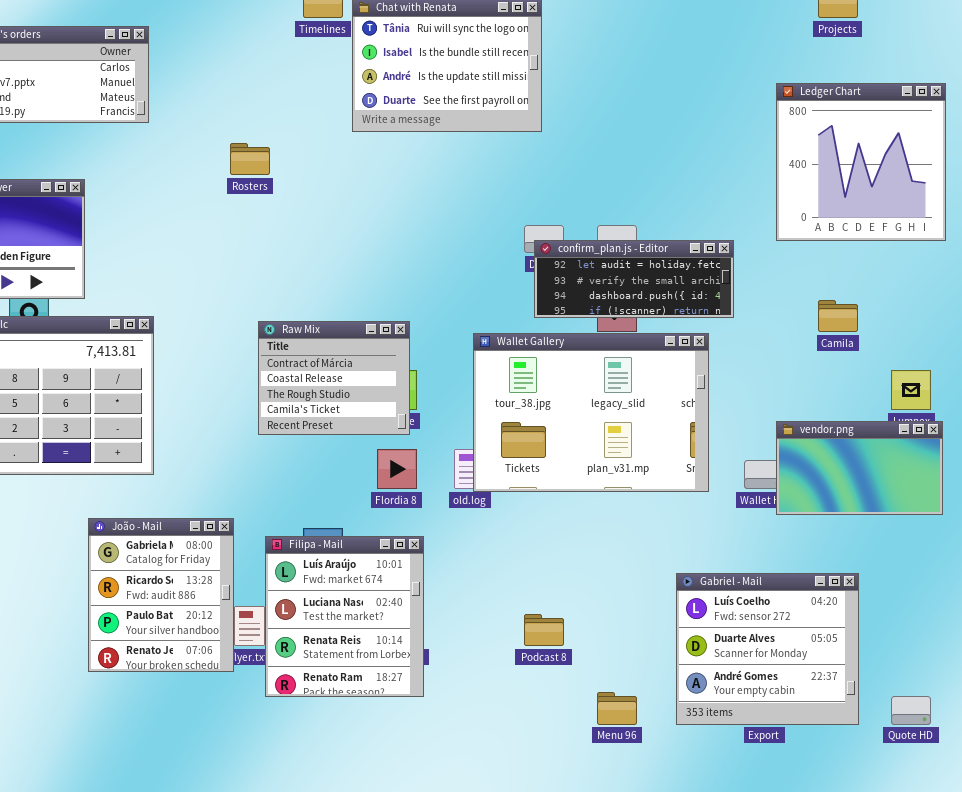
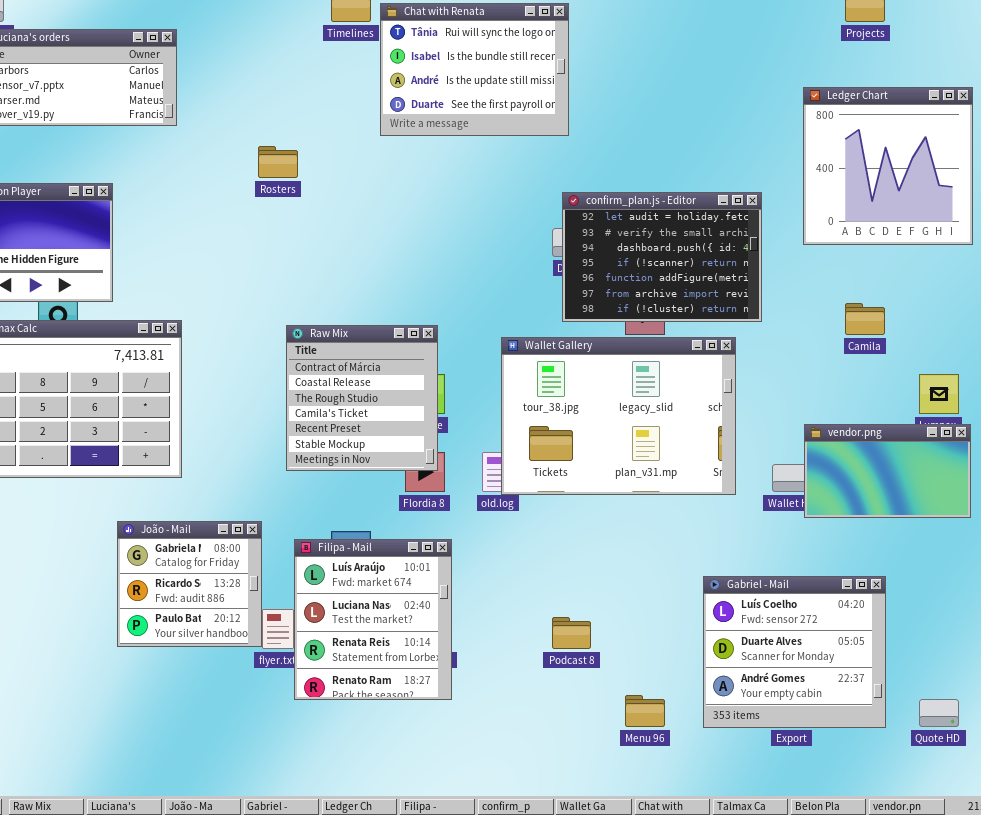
confirm_plan.js - Editor: [534,240,734,318] -> [562,192,762,322], resized
Raw Mix: [258,321,410,435] -> [286,325,438,471], resized
João - Mail: [88,518,234,672] -> [117,521,262,647], resized

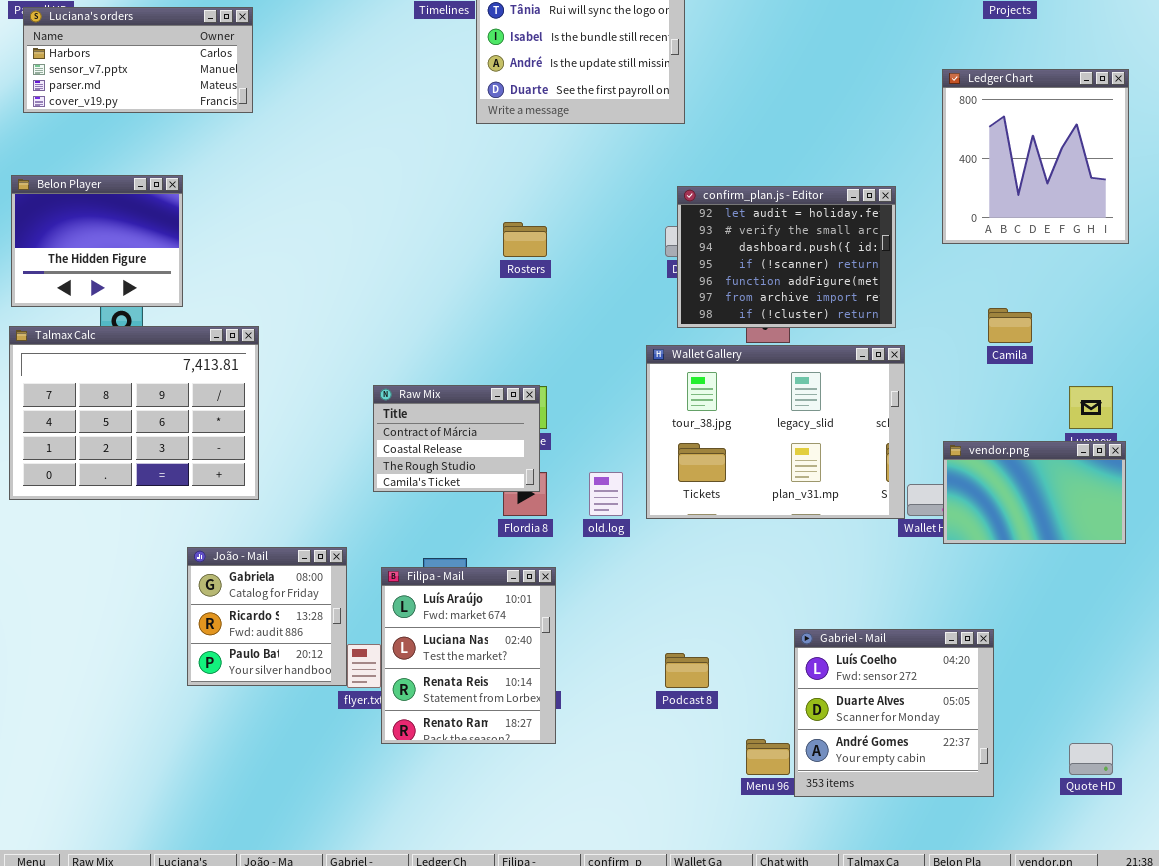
Rosters: [258,146,298,178] -> [503,222,547,257], moved
Raw Mix: [286,325,438,471] -> [373,385,540,492], resized
Wallet Gallery: [501,337,736,495] -> [646,345,905,519], moved
Gabriel - Mail: [703,576,886,728] -> [794,629,994,797], moved

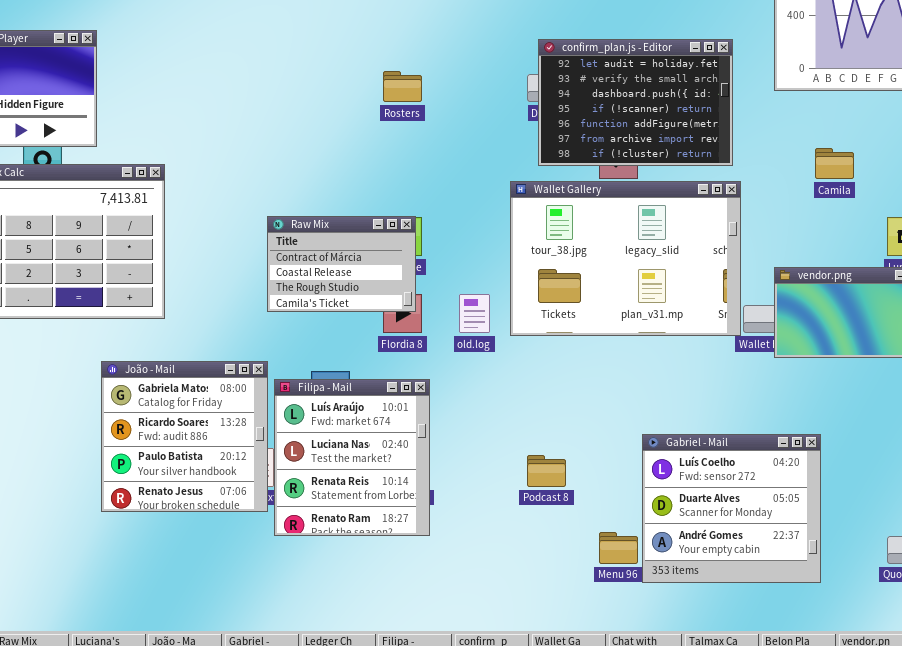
João - Mail: [187,547,347,686] -> [101,361,268,512], resized

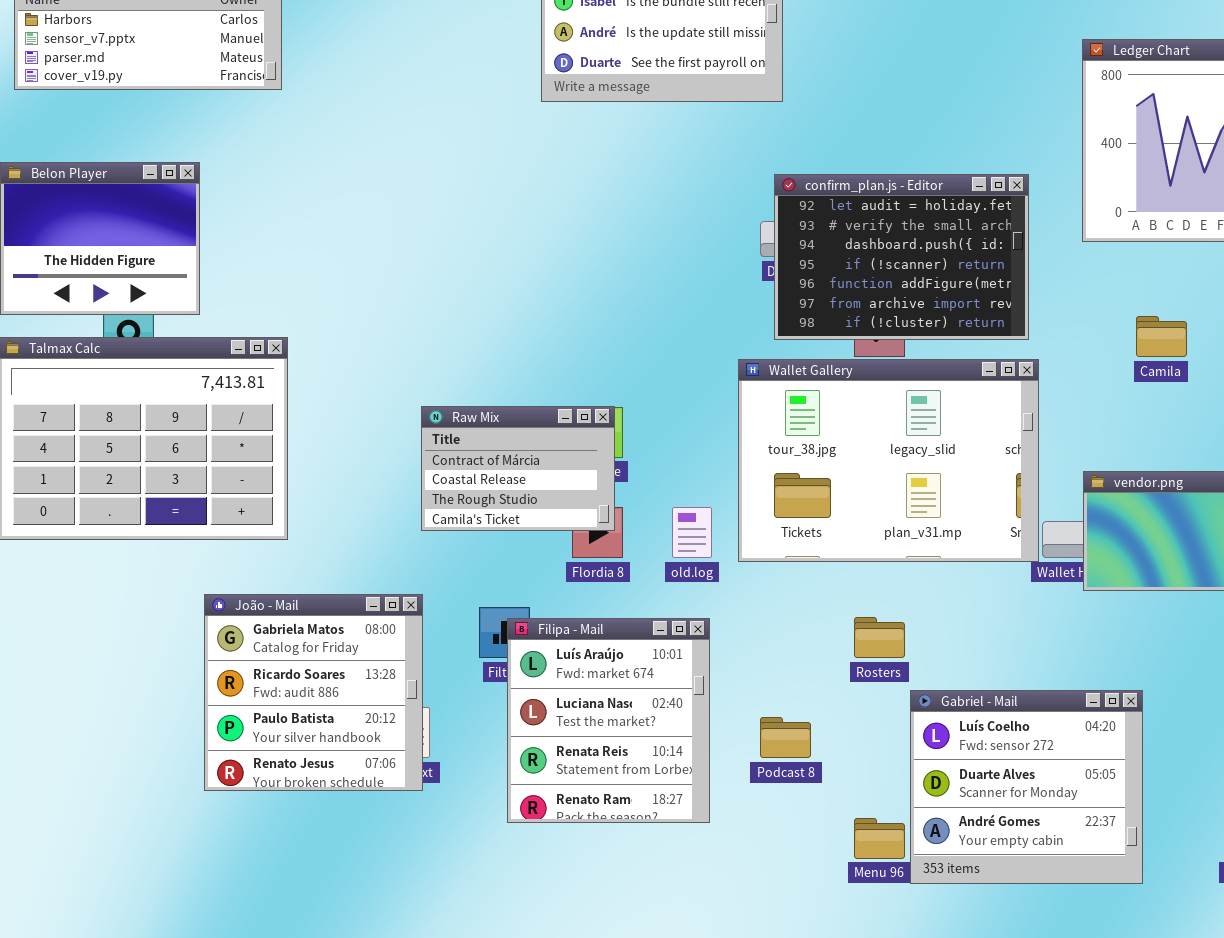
Rosters: [383,71,422,102] -> [854,617,905,658], moved
Filipa - Mail: [274,379,430,536] -> [507,618,710,823], moved

